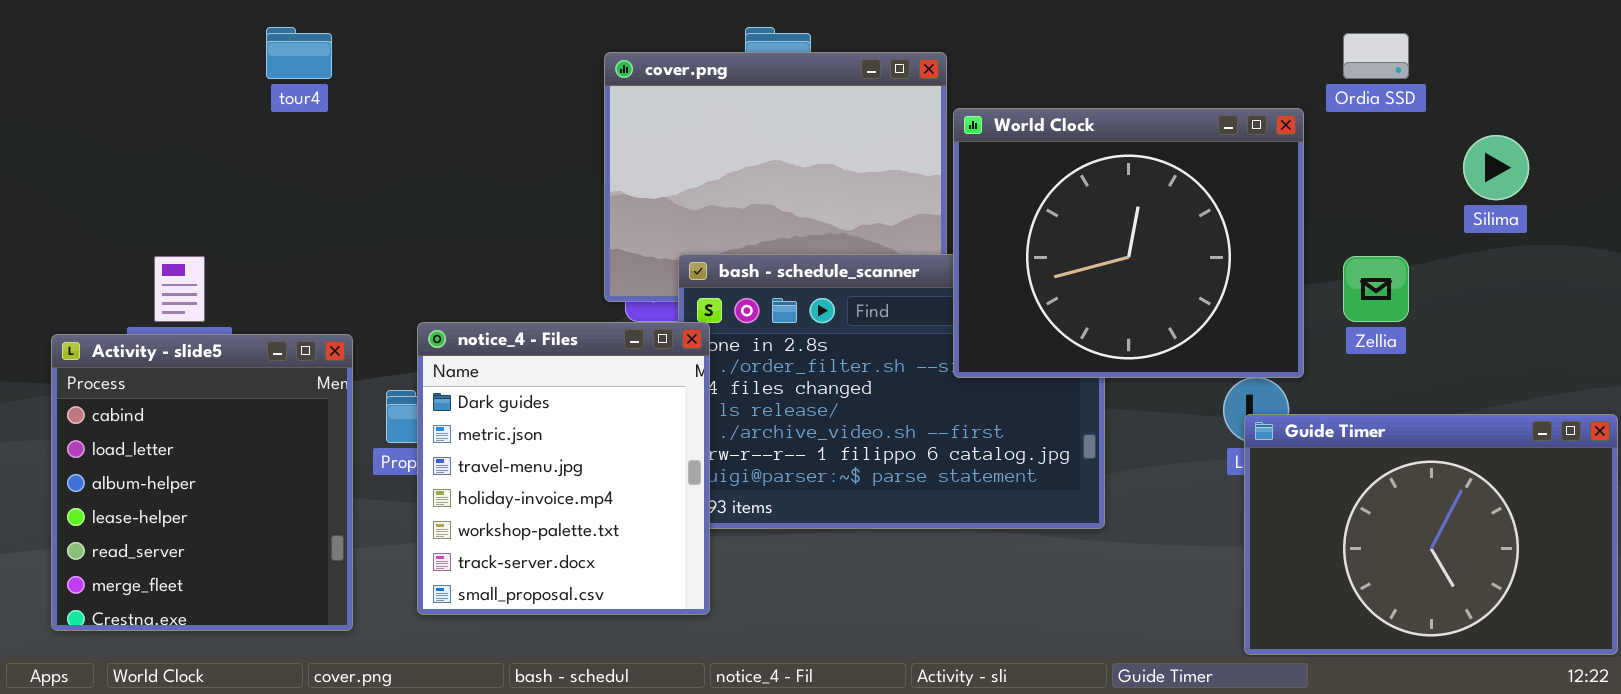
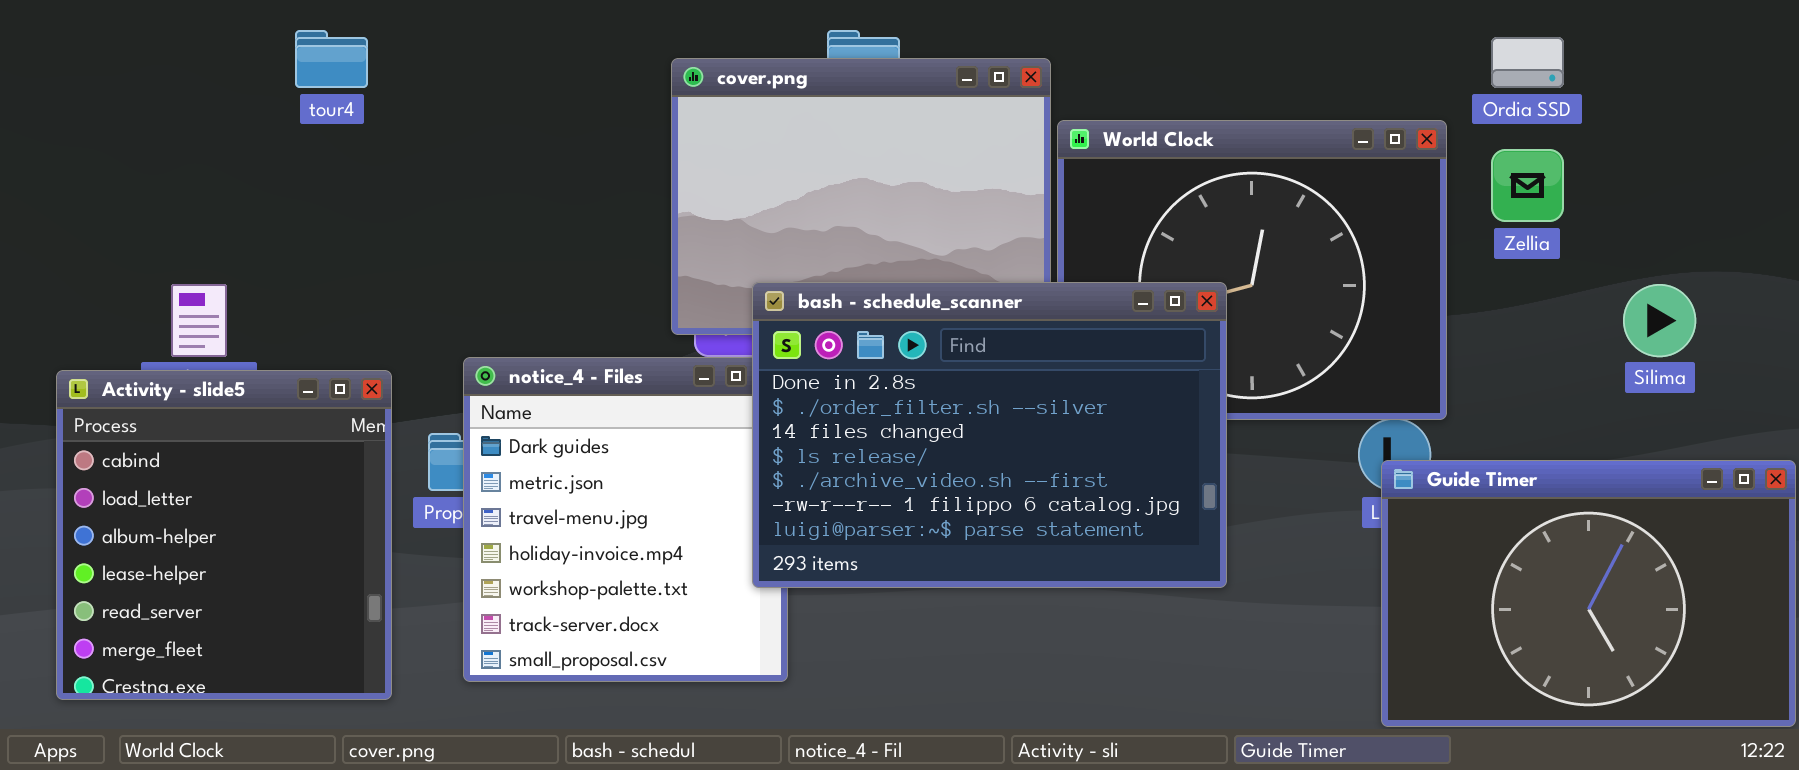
Silima: [1463,135,1529,200] -> [1623,284,1696,357], moved
bash - schedule_scanner: [678,254,1105,529] -> [752,282,1227,588], raised
Zellia: [1343,256,1409,322] -> [1491,149,1564,222], moved

